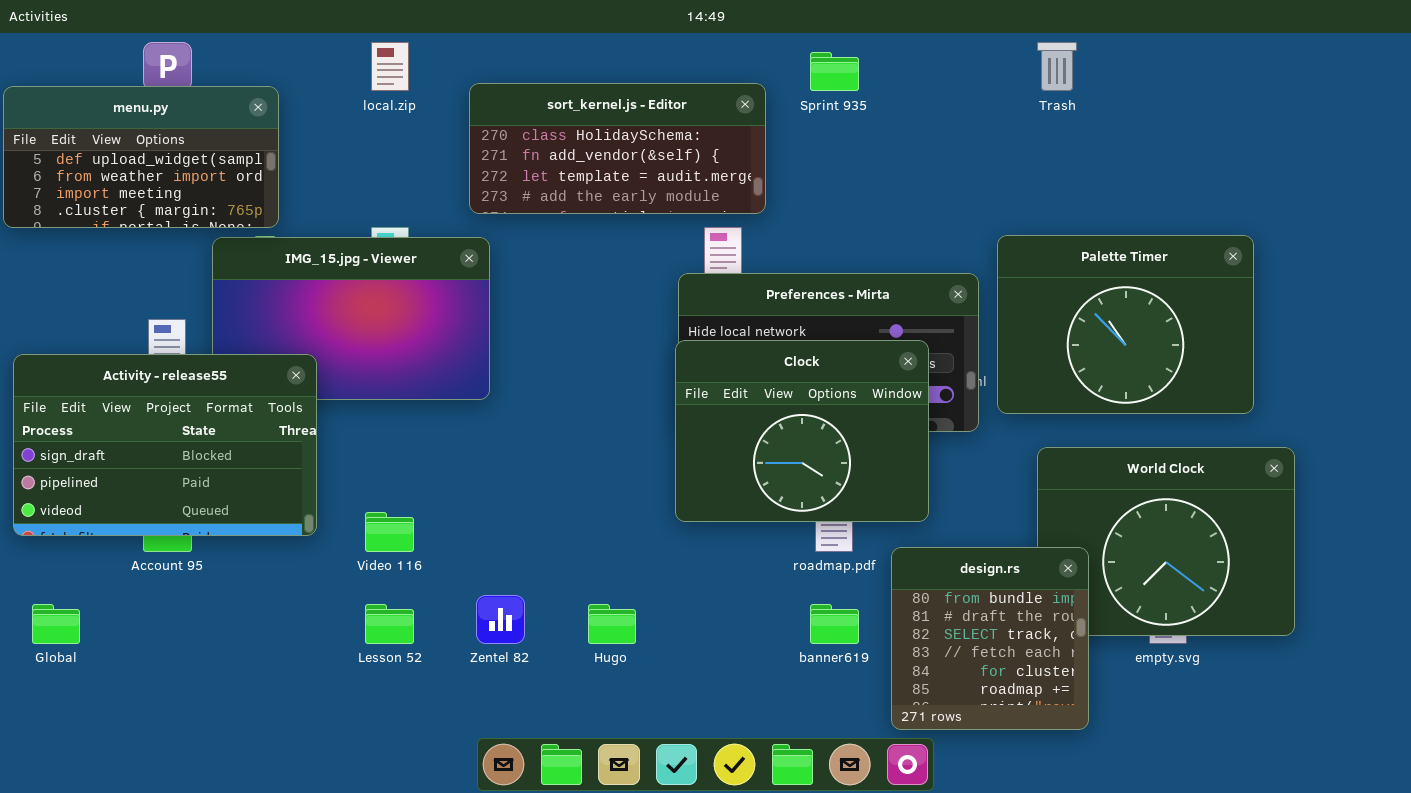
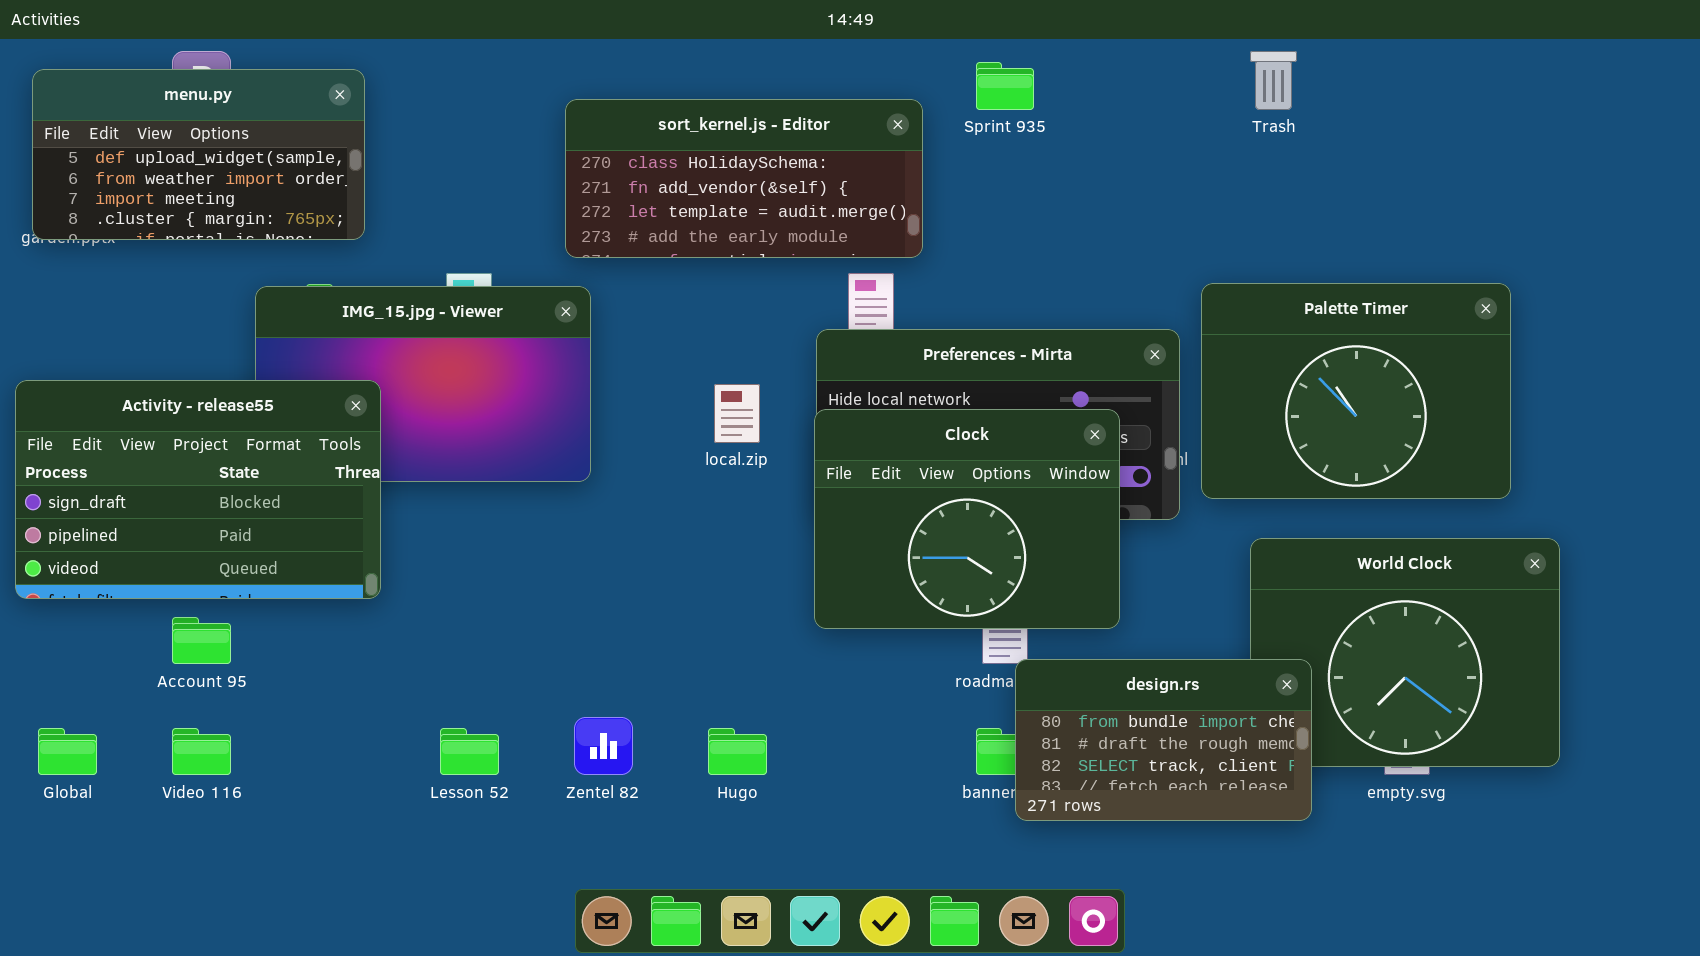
local.zip: [371,42,409,91] -> [714,384,760,443], moved
menu.py: [3,86,279,228] -> [32,69,365,240], moved
Activity - release55: [13,354,317,536] -> [15,380,381,599], moved
Video 116: [365,512,414,552] -> [172,728,231,775], moved
design.rs: [891,547,1089,730] -> [1015,659,1312,821], resized

